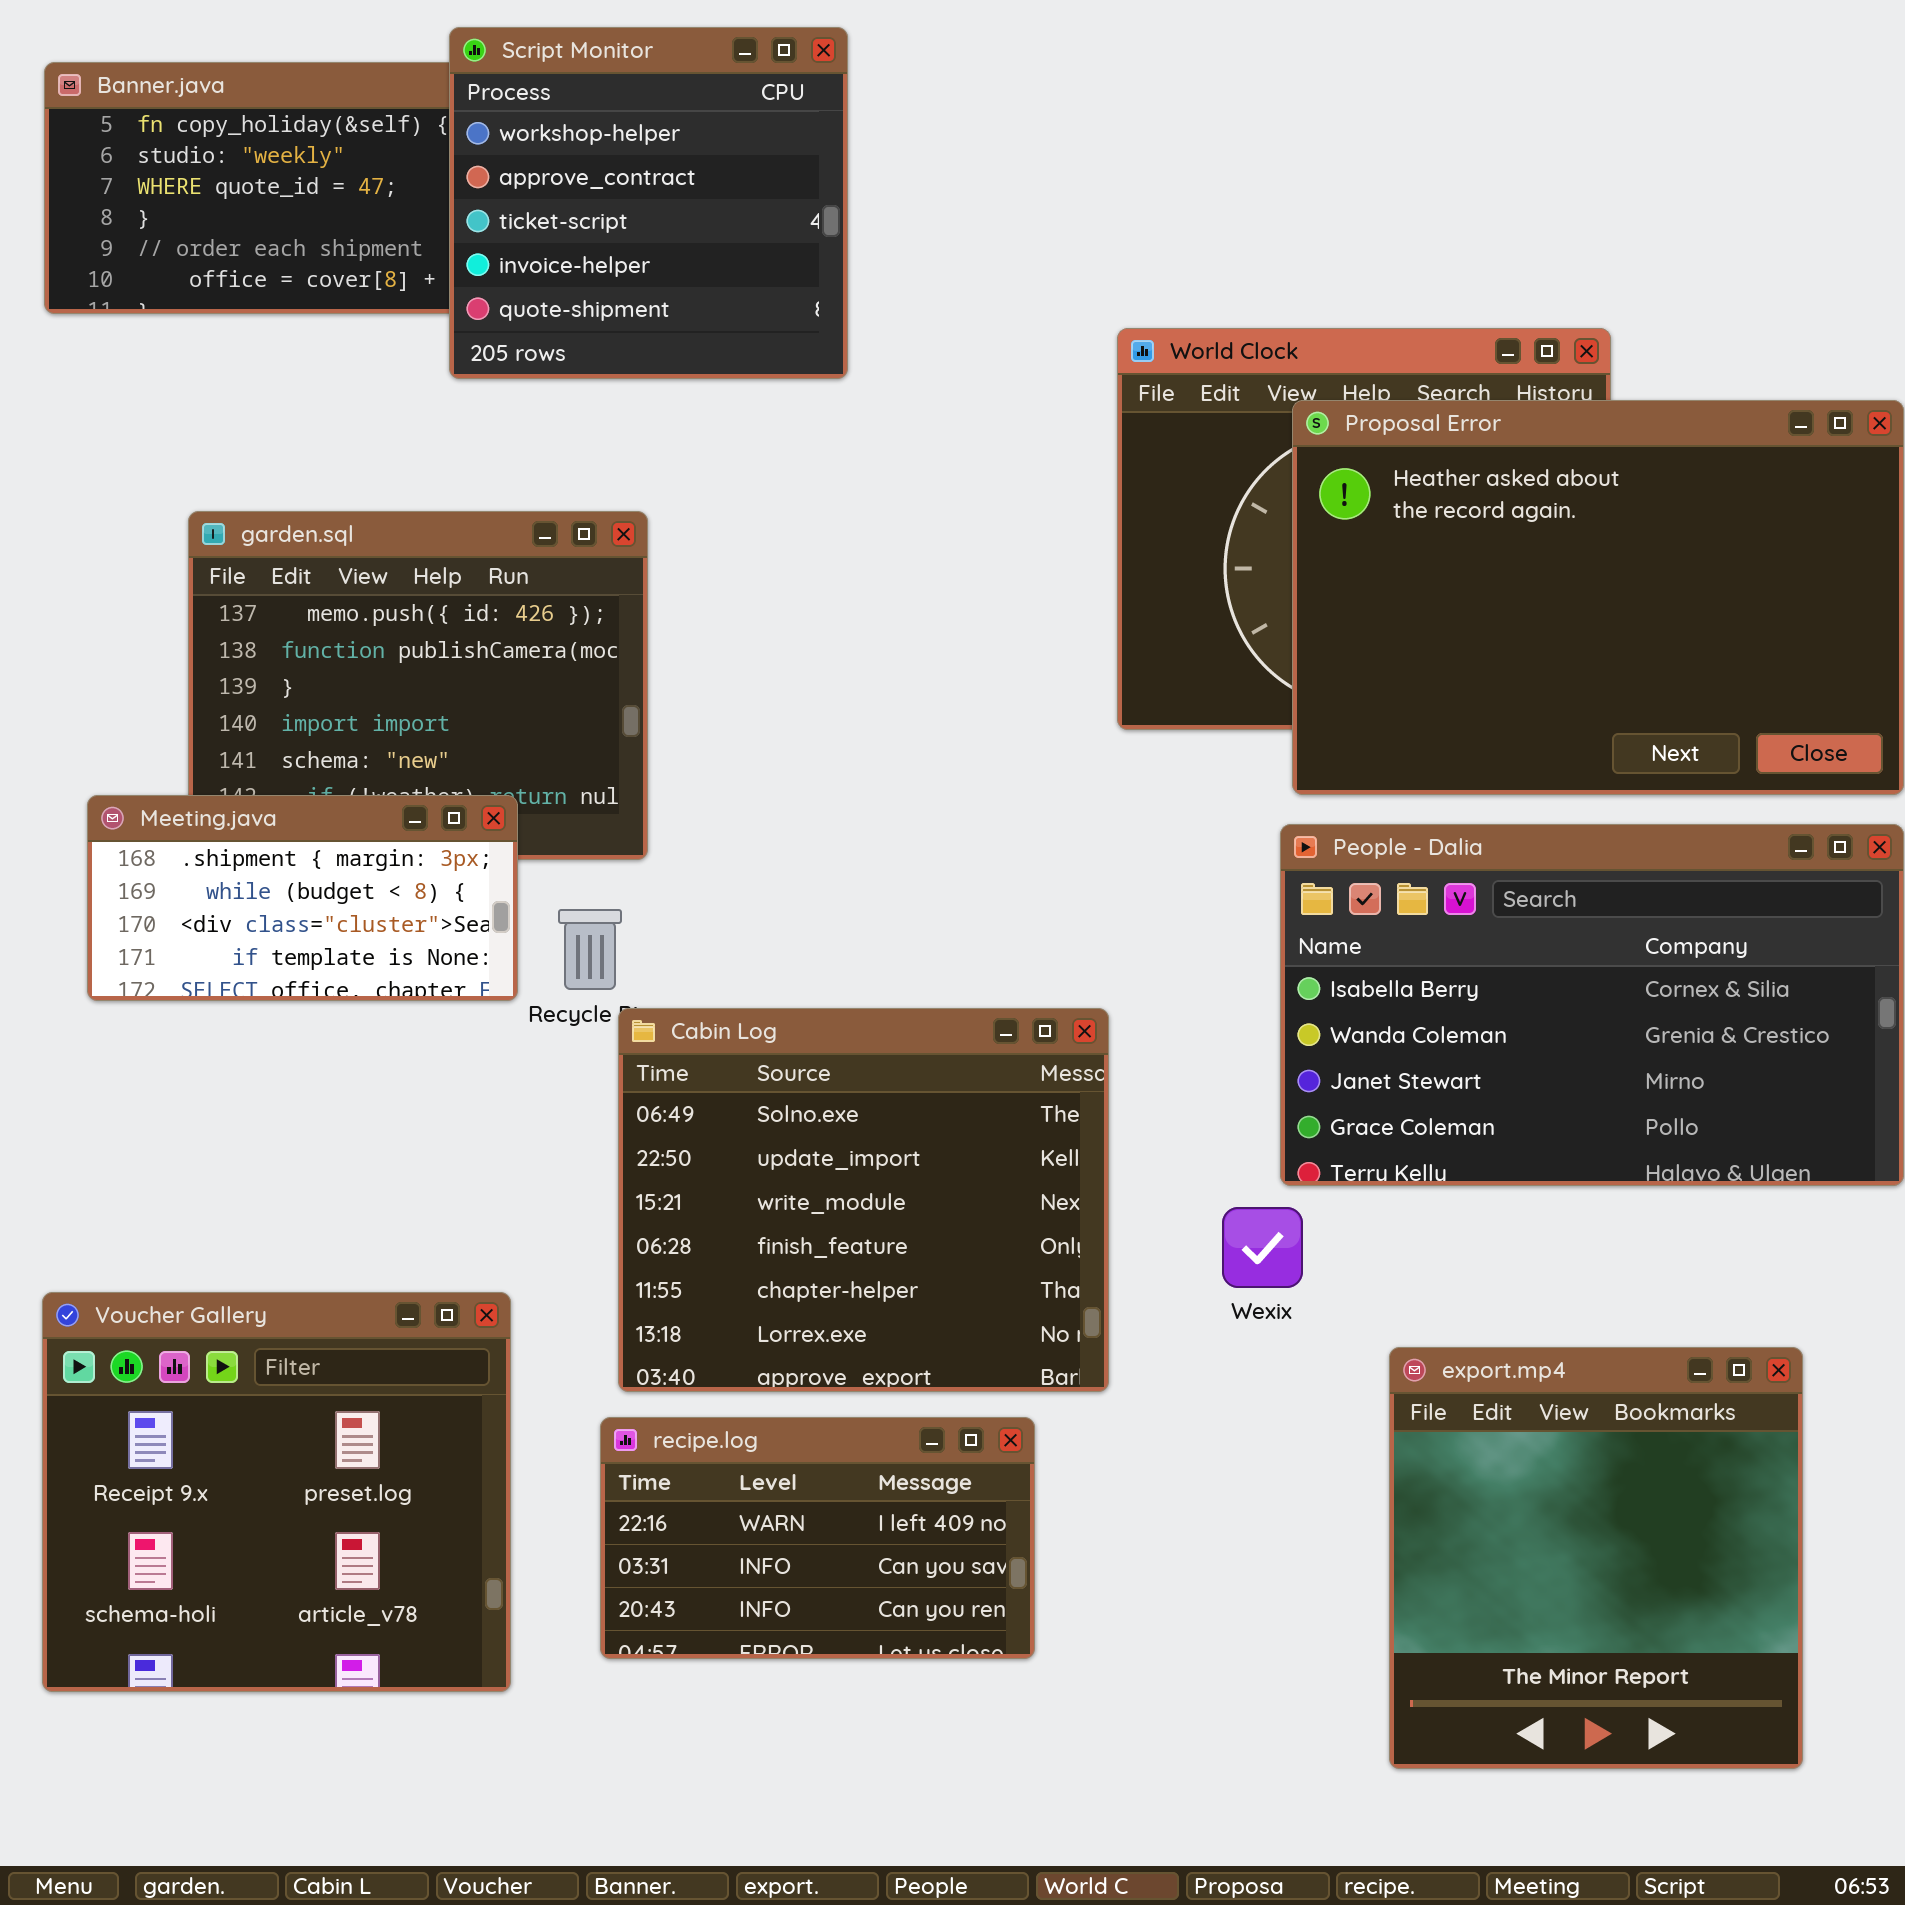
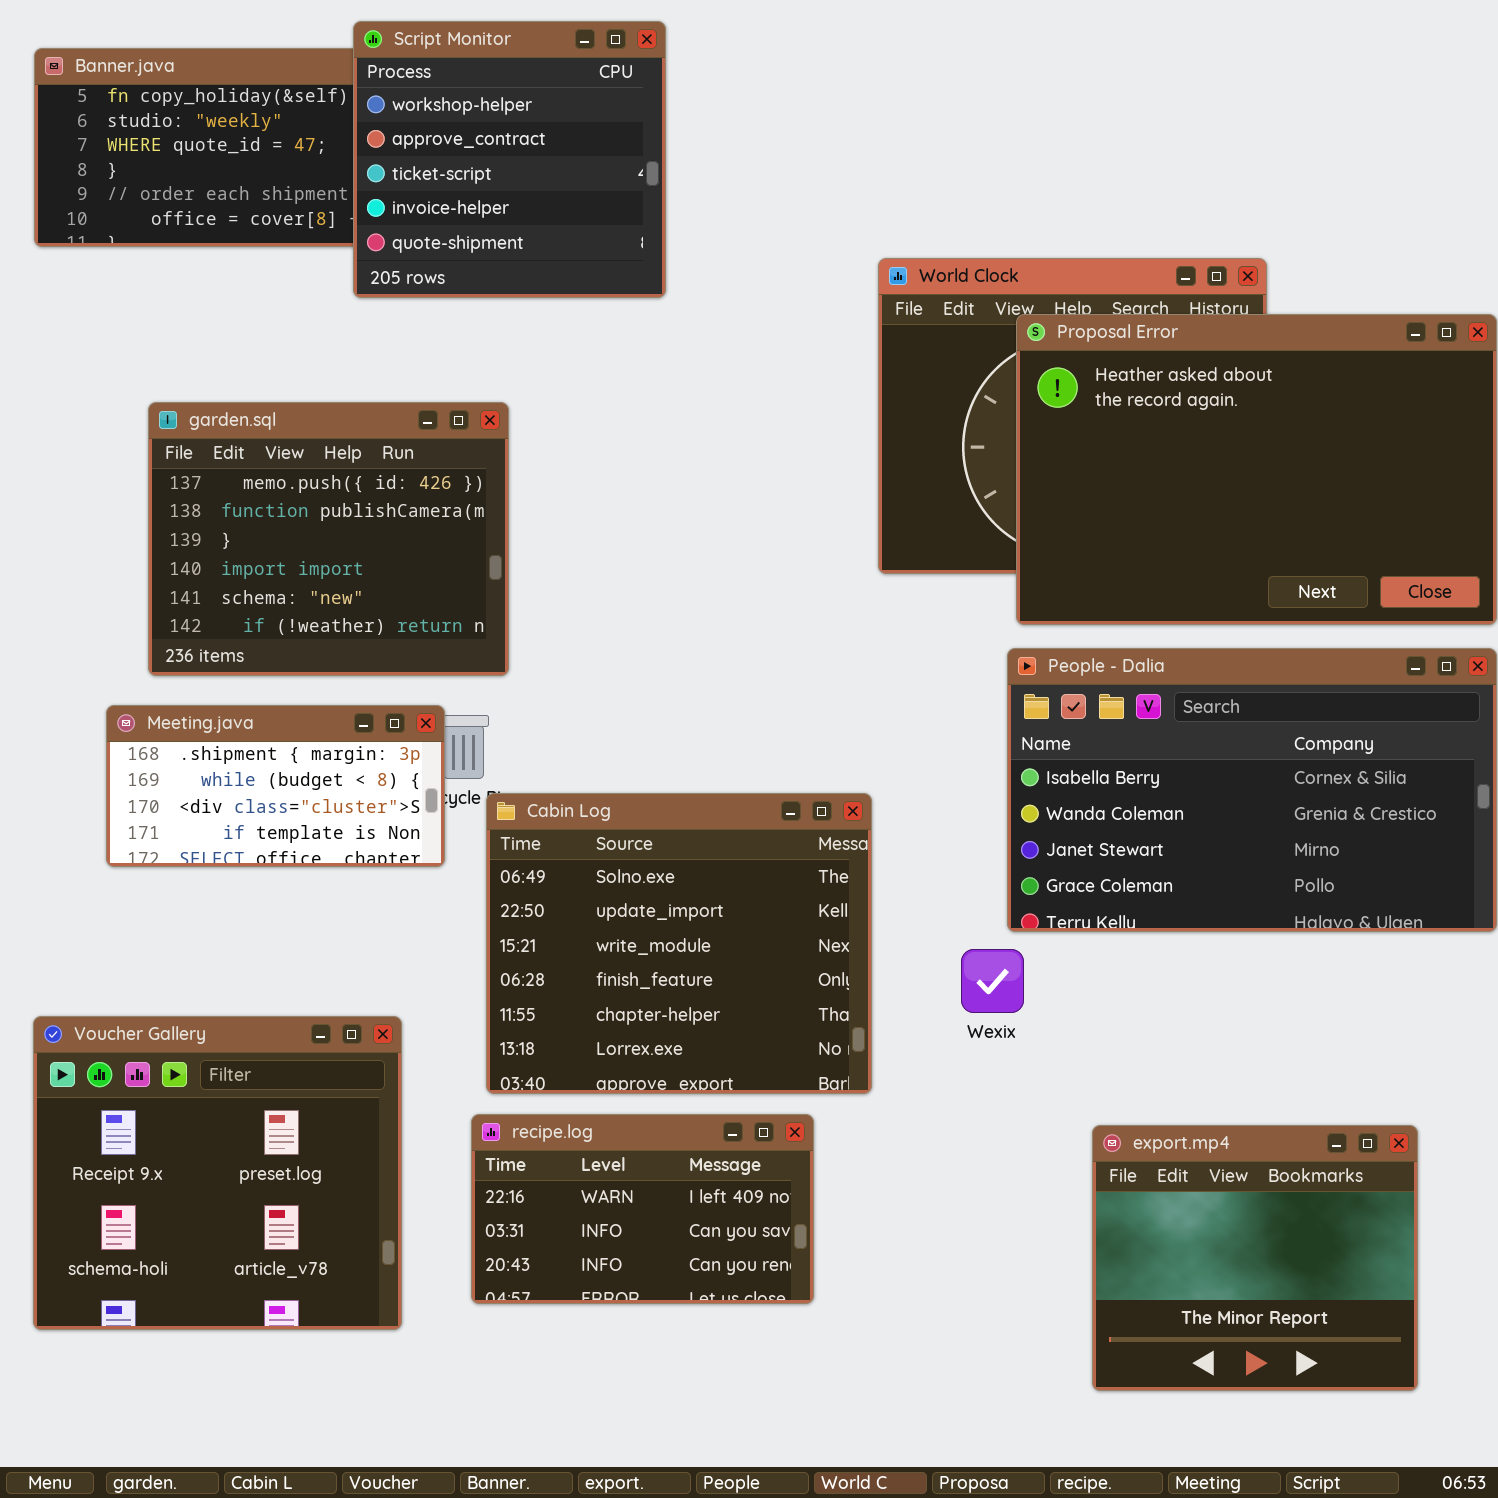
Meeting.java: [87,795,518,1001] -> [106,705,445,867], moved
export.mp4: [1389,1347,1803,1769] -> [1092,1125,1418,1391], resized

